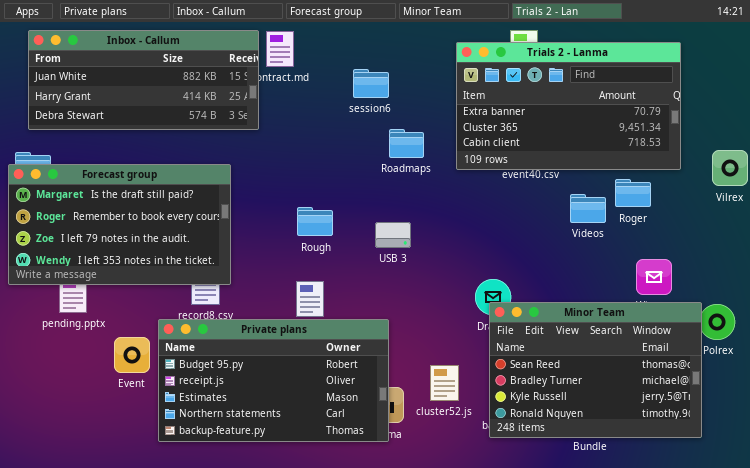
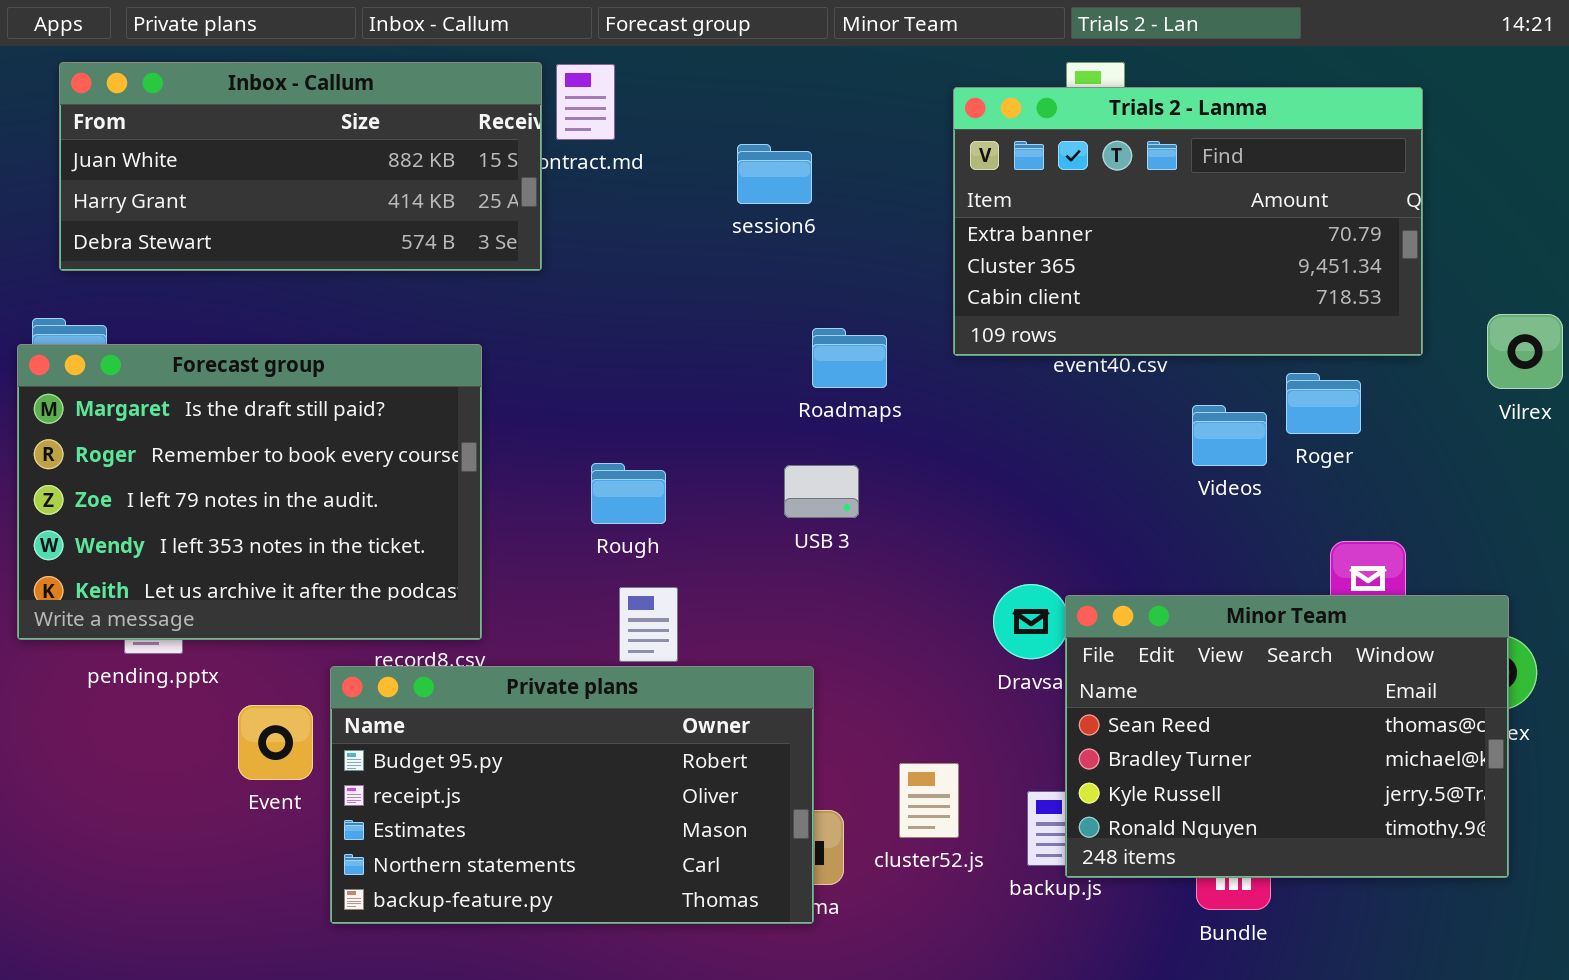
Roadmaps: [389,129,424,158] -> [812,328,887,388], moved
Forecast group: [8,164,231,285] -> [17,344,482,640], resized
Rough: [297,207,333,236] -> [591,463,666,524], moved
Minor Team: [489,302,702,438] -> [1065,595,1509,878], moved

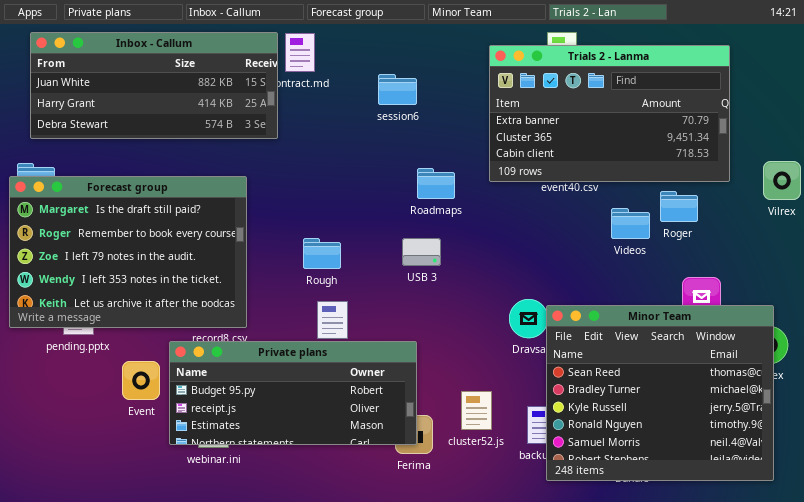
Minor Team: [1065,595,1509,878] -> [546,305,774,481], resized
Private plans: [330,666,814,924] -> [169,341,417,445], resized

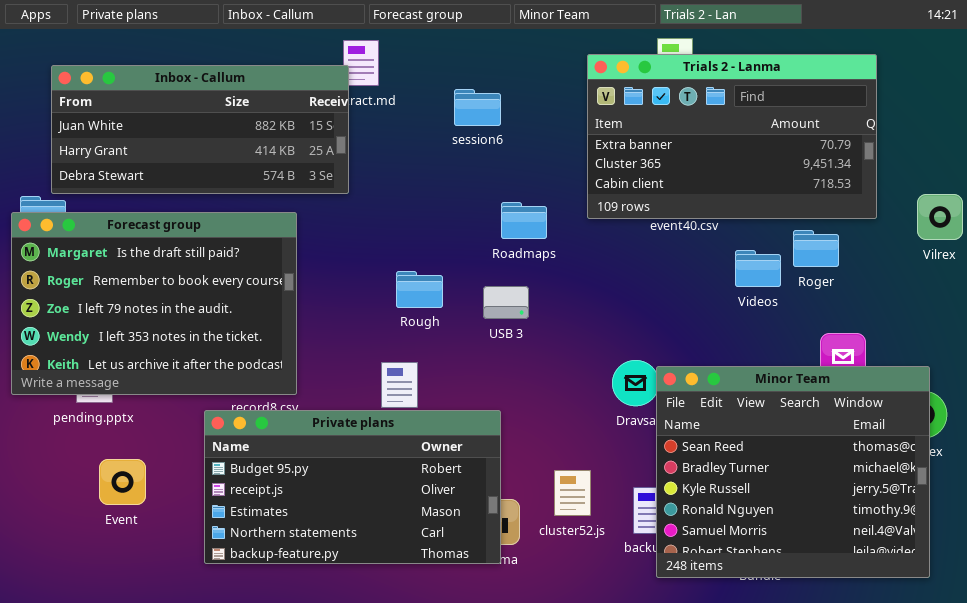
Inbox - Callum: [30,32,278,139] -> [51,65,349,194], moved
Rough: [303,238,341,269] -> [396,271,443,308], moved
Private plans: [169,341,417,445] -> [204,410,501,564], resized
Event: [122,361,160,400] -> [99,459,146,505], moved

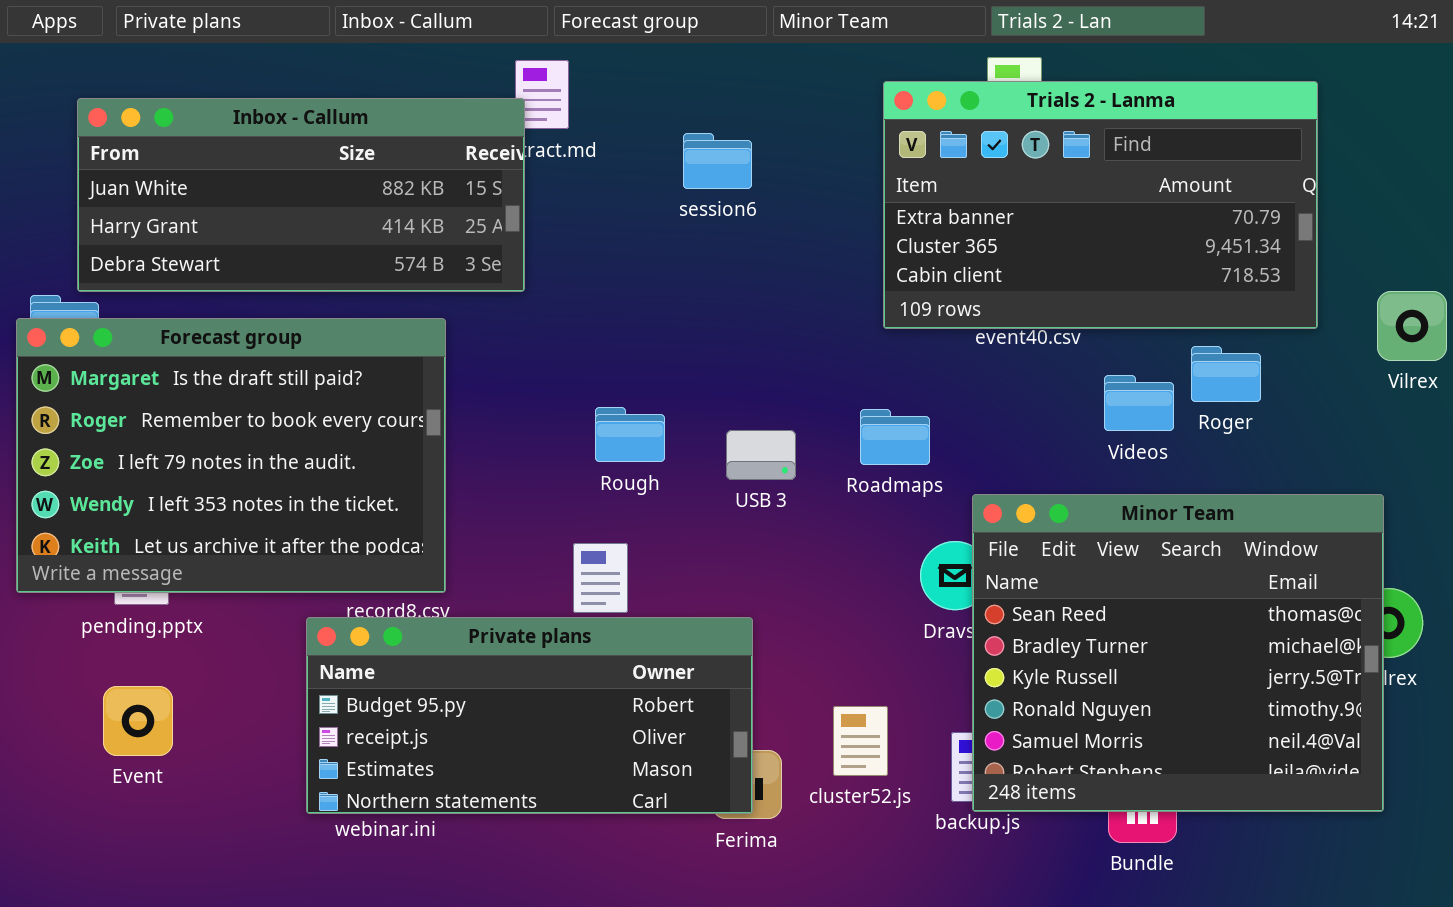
Roadmaps: [501,202,547,239] -> [860,409,930,465], moved
Minor Team: [656,366,930,578] -> [972,494,1384,812], moved
Private plans: [204,410,501,564] -> [306,617,753,814], resized
Event: [99,459,146,505] -> [103,686,173,756], moved

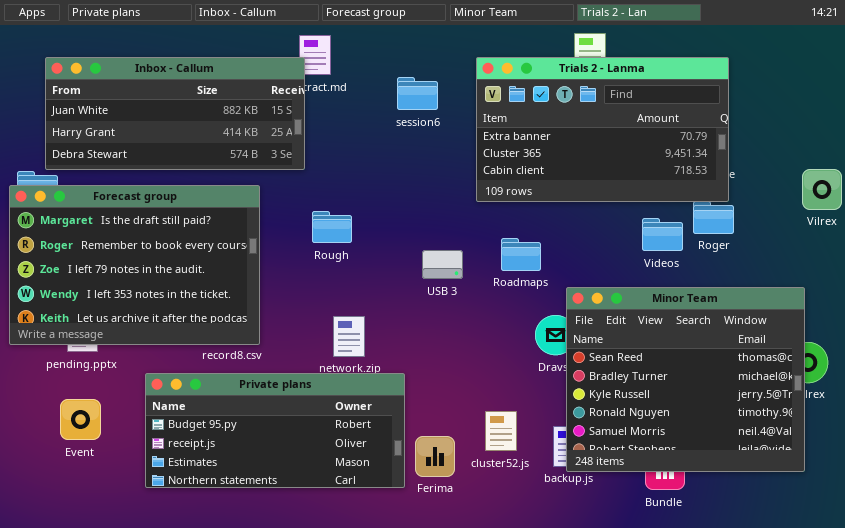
Trials 2 - Lanma: [883,81,1318,329] -> [476,57,729,202], moved
Rough: [595,407,665,462] -> [312,211,352,243], moved
Private plans: [306,617,753,814] -> [145,373,405,488], moved

